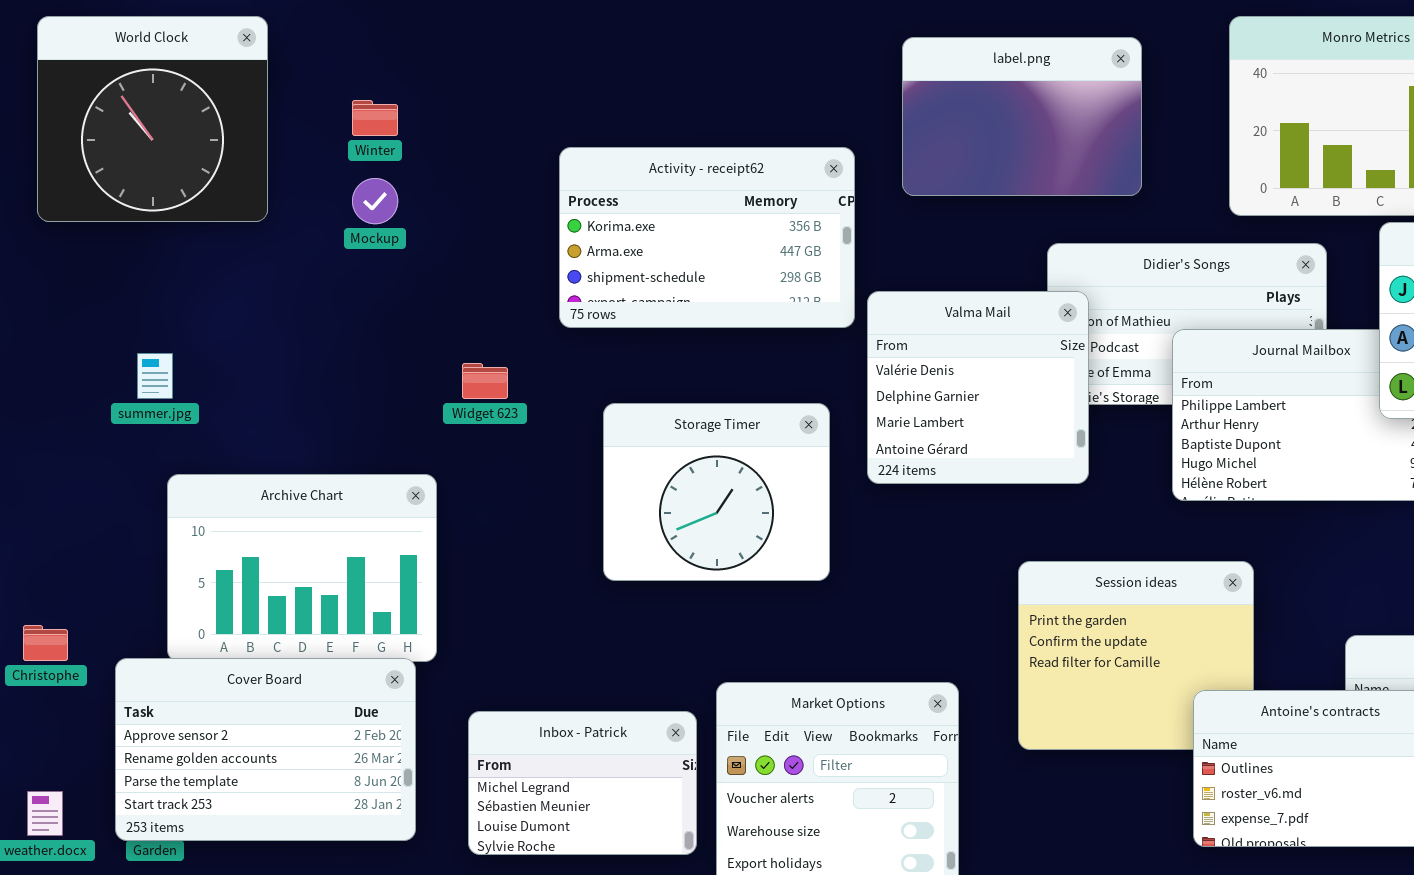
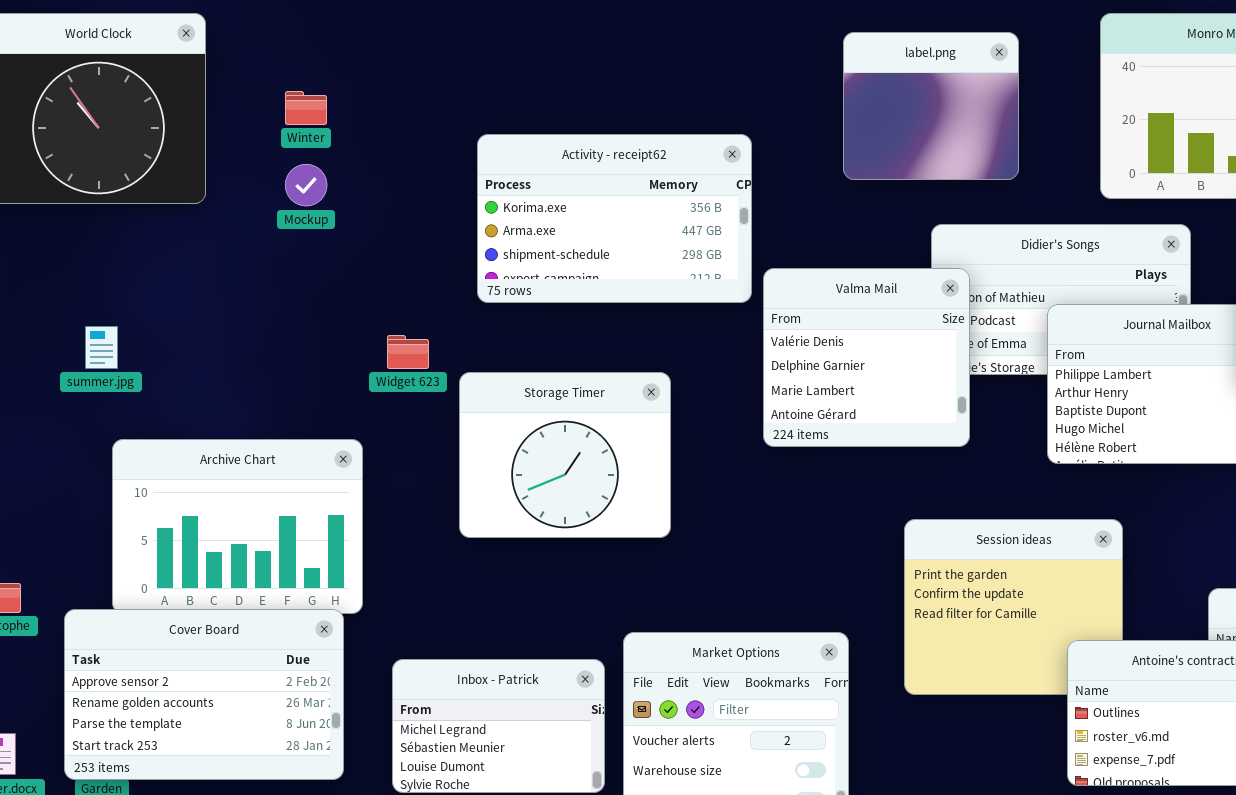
label.png: [902,37,1142,196] -> [843,32,1019,180], resized
Storage Timer: [603,403,830,581] -> [459,372,671,538], moved

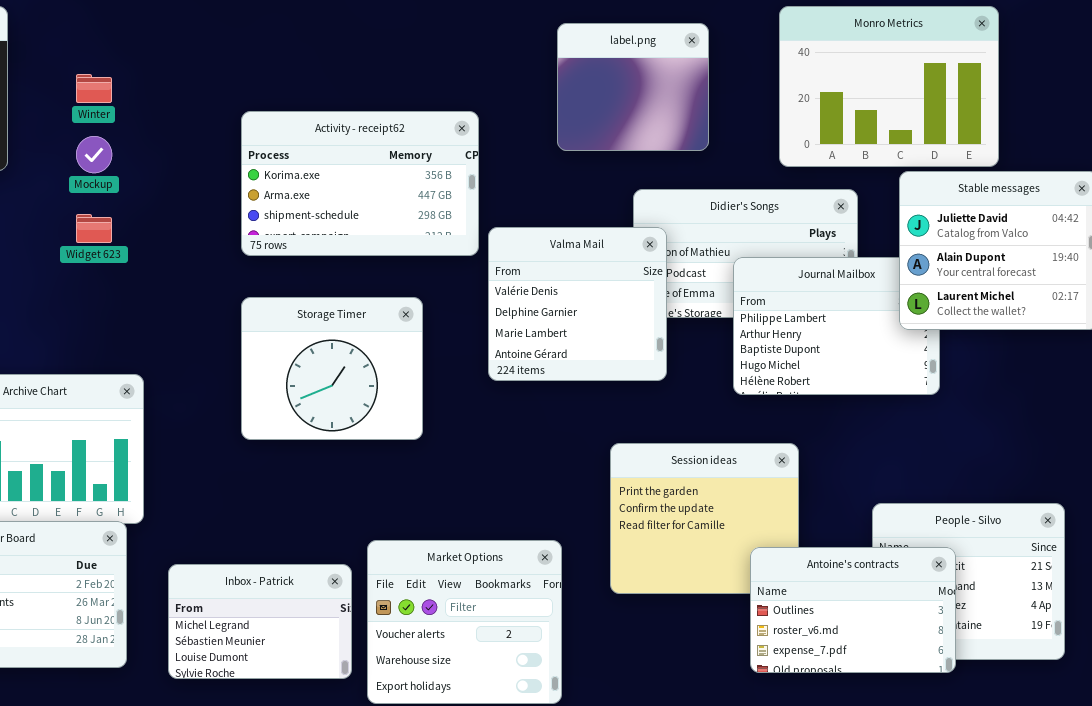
Widget 623: [387,335,429,369] -> [76,214,112,243], moved
Storage Timer: [459,372,671,538] -> [241,297,423,440], moved

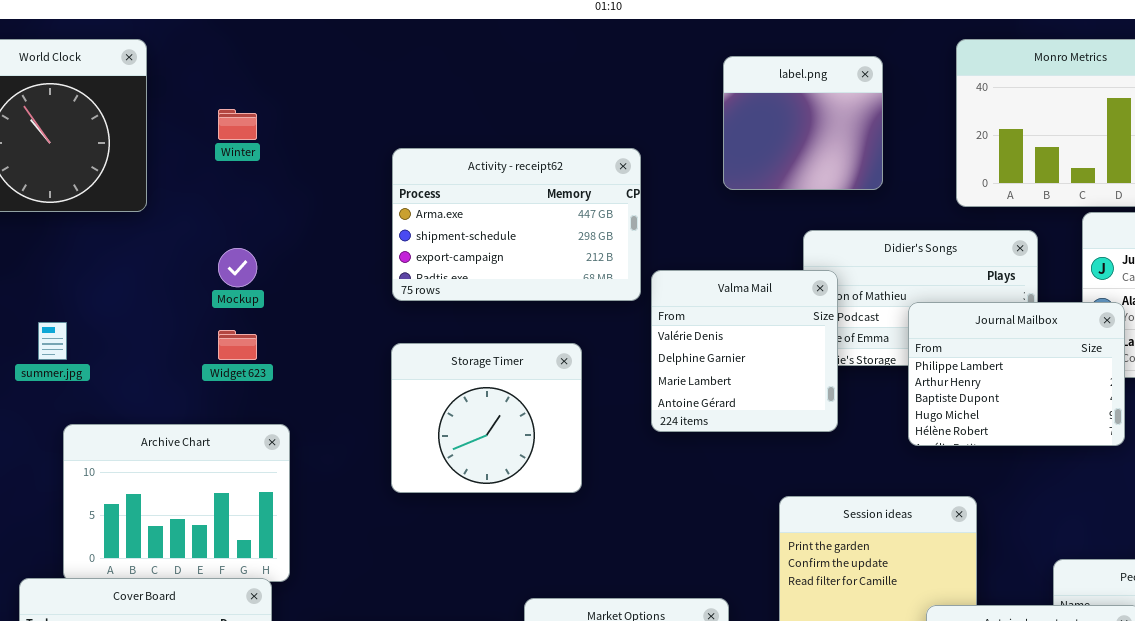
Activity - receipt62: [241,111,479,256] -> [392,148,641,301], scrolled down 1 row
Mockup: [76,136,112,173] -> [218,248,257,287], moved
Widget 623: [76,214,112,243] -> [218,330,257,360], moved
Journal Mailbox: [733,257,940,395] -> [908,302,1125,446], raised

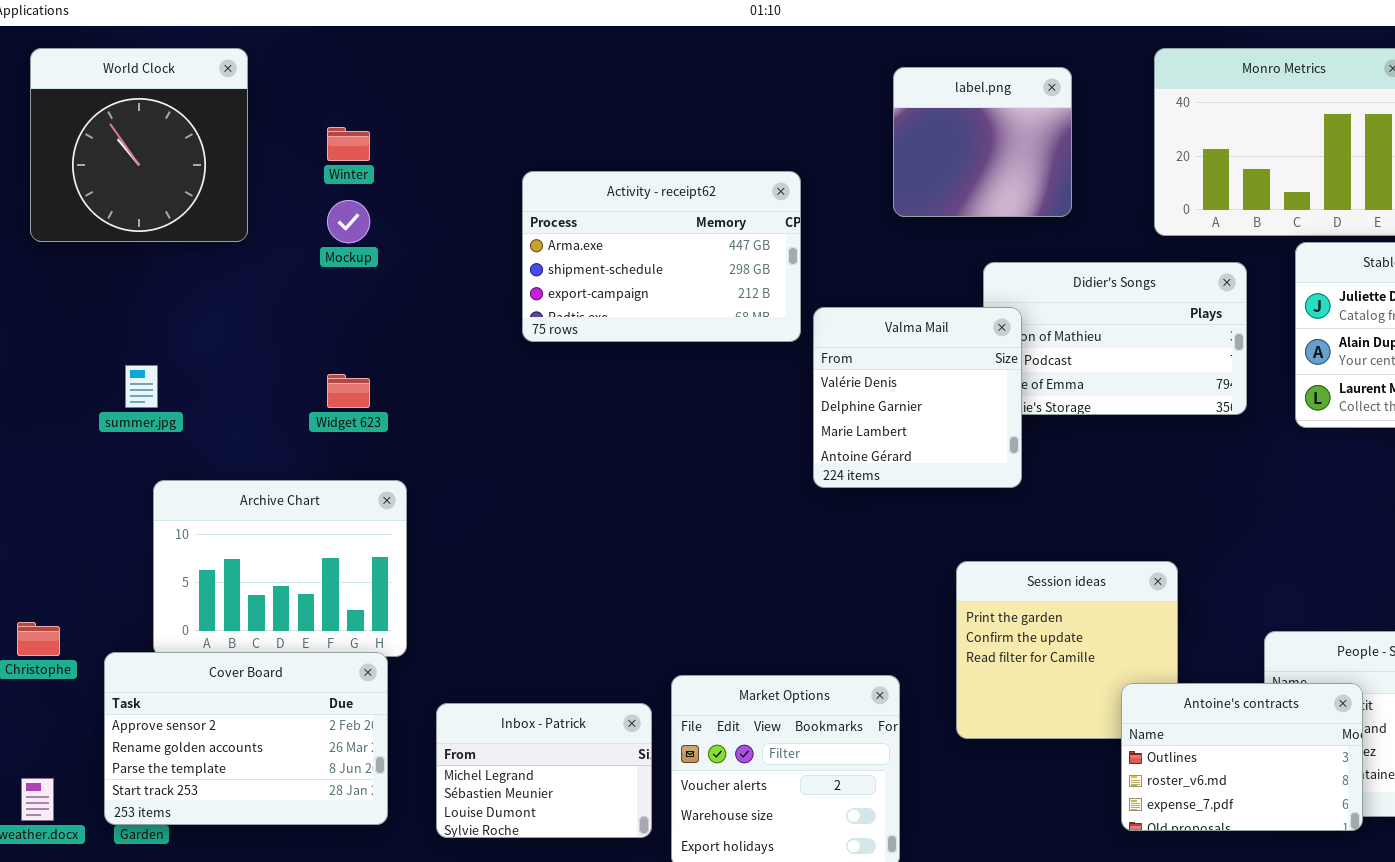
Mockup: [218,248,257,287] -> [327,200,370,243], moved
Journal Mailbox: [908,302,1125,446] -> none, closed
Storage Timer: [391,343,582,493] -> none, closed

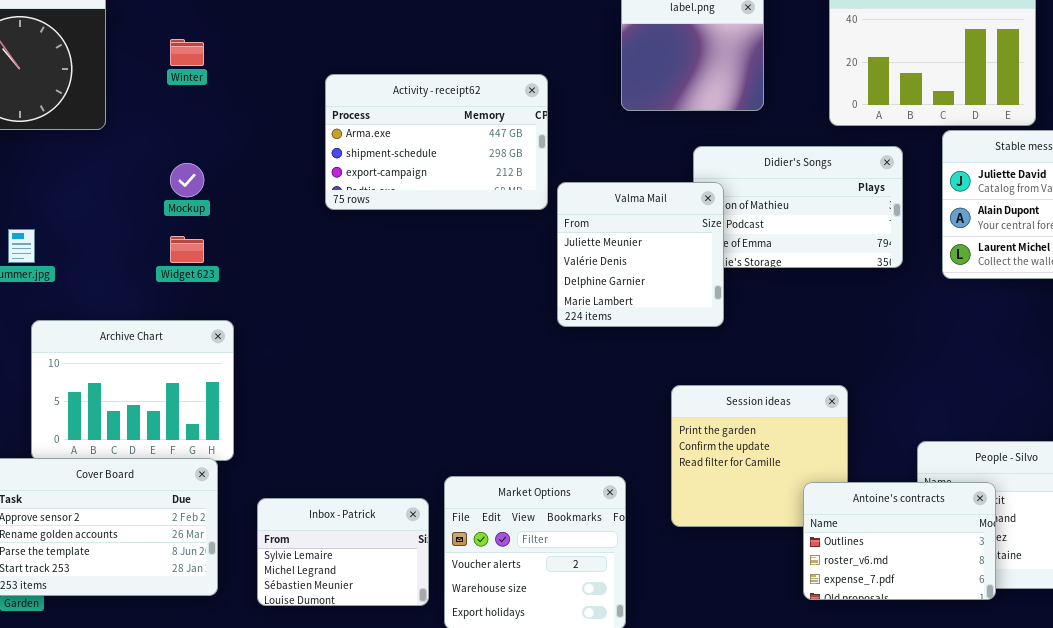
Mockup: [327,200,370,243] -> [170,163,204,197], moved
Valma Mail: [813,307,1022,488] -> [557,182,724,327], scrolled up 1 row
Inbox - Patrick: [436,703,652,838] -> [257,498,429,606], scrolled up 1 row

